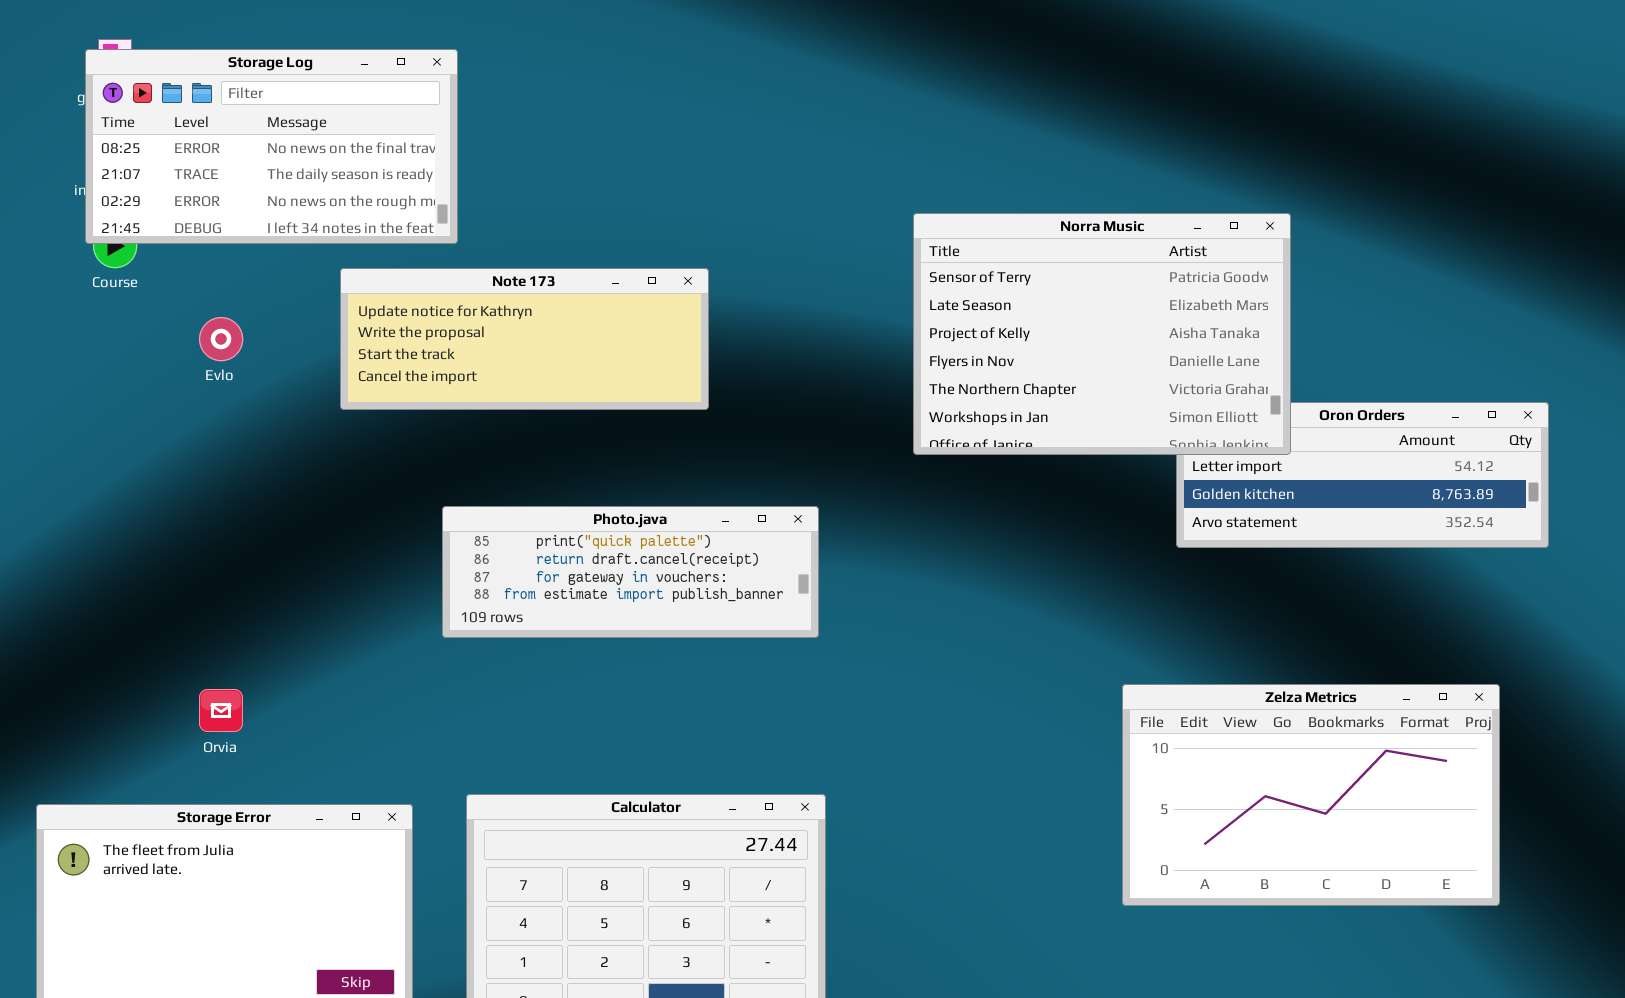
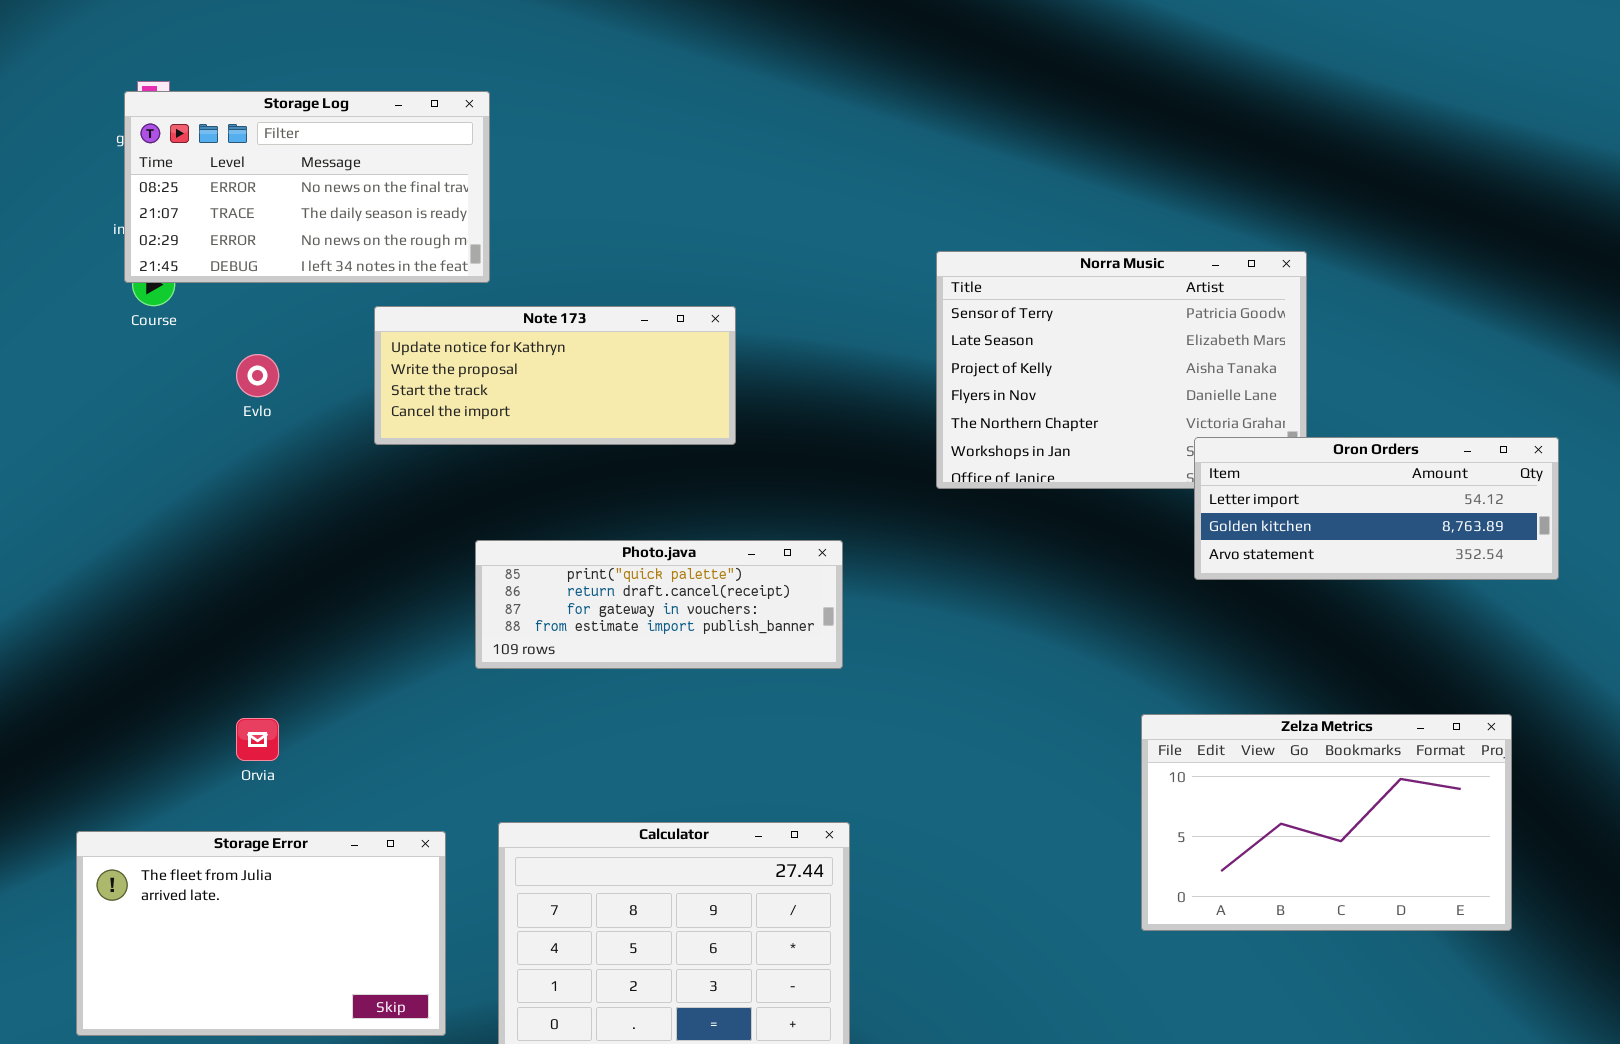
Oron Orders: [1176,402,1549,548] -> [1194,437,1559,580], raised

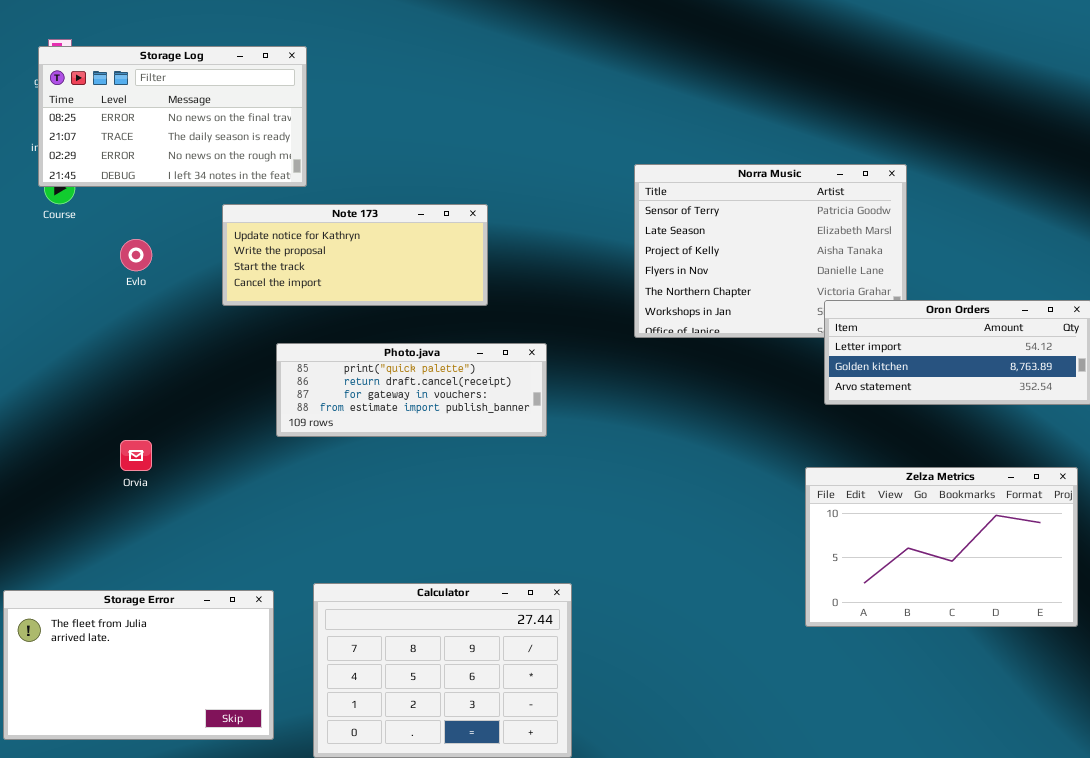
Photo.java: [475,540,843,669] -> [276,343,547,437], moved
Zelza Metrics: [1141,714,1512,931] -> [805,467,1078,627], moved
Orvia: [236,718,279,761] -> [120,440,152,471], moved

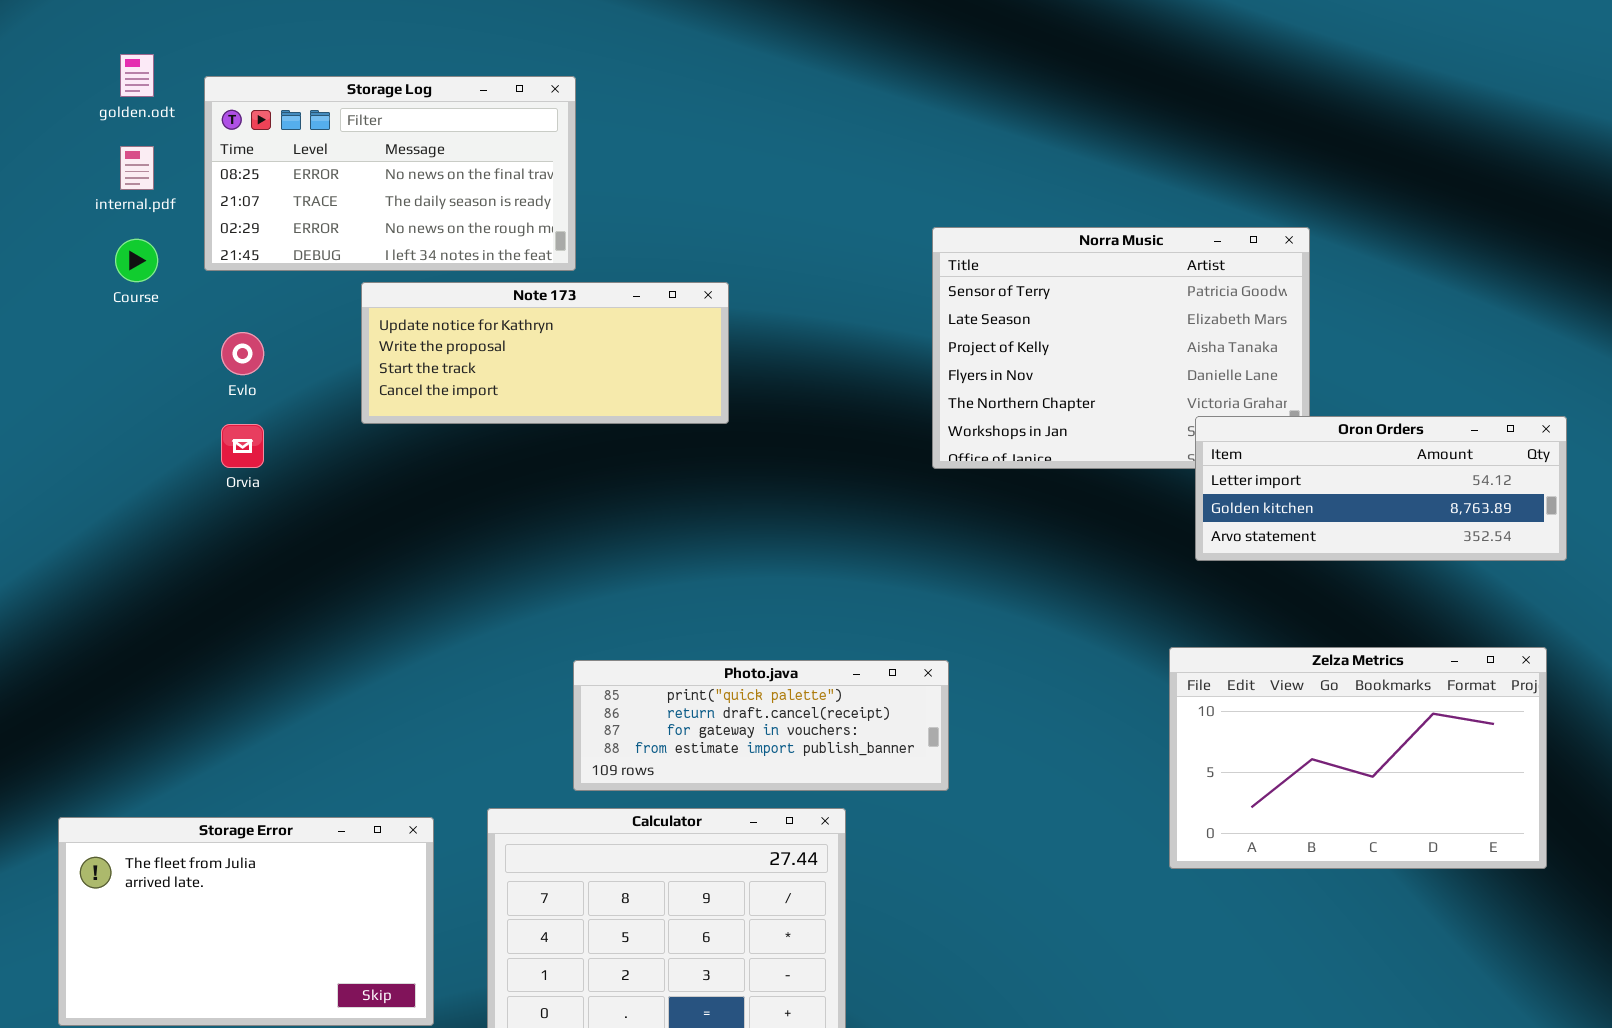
Storage Log: [38,46,307,187] -> [204,76,576,271], moved
Photo.java: [276,343,547,437] -> [573,660,949,791], moved
Orvia: [120,440,152,471] -> [221,424,264,468], moved

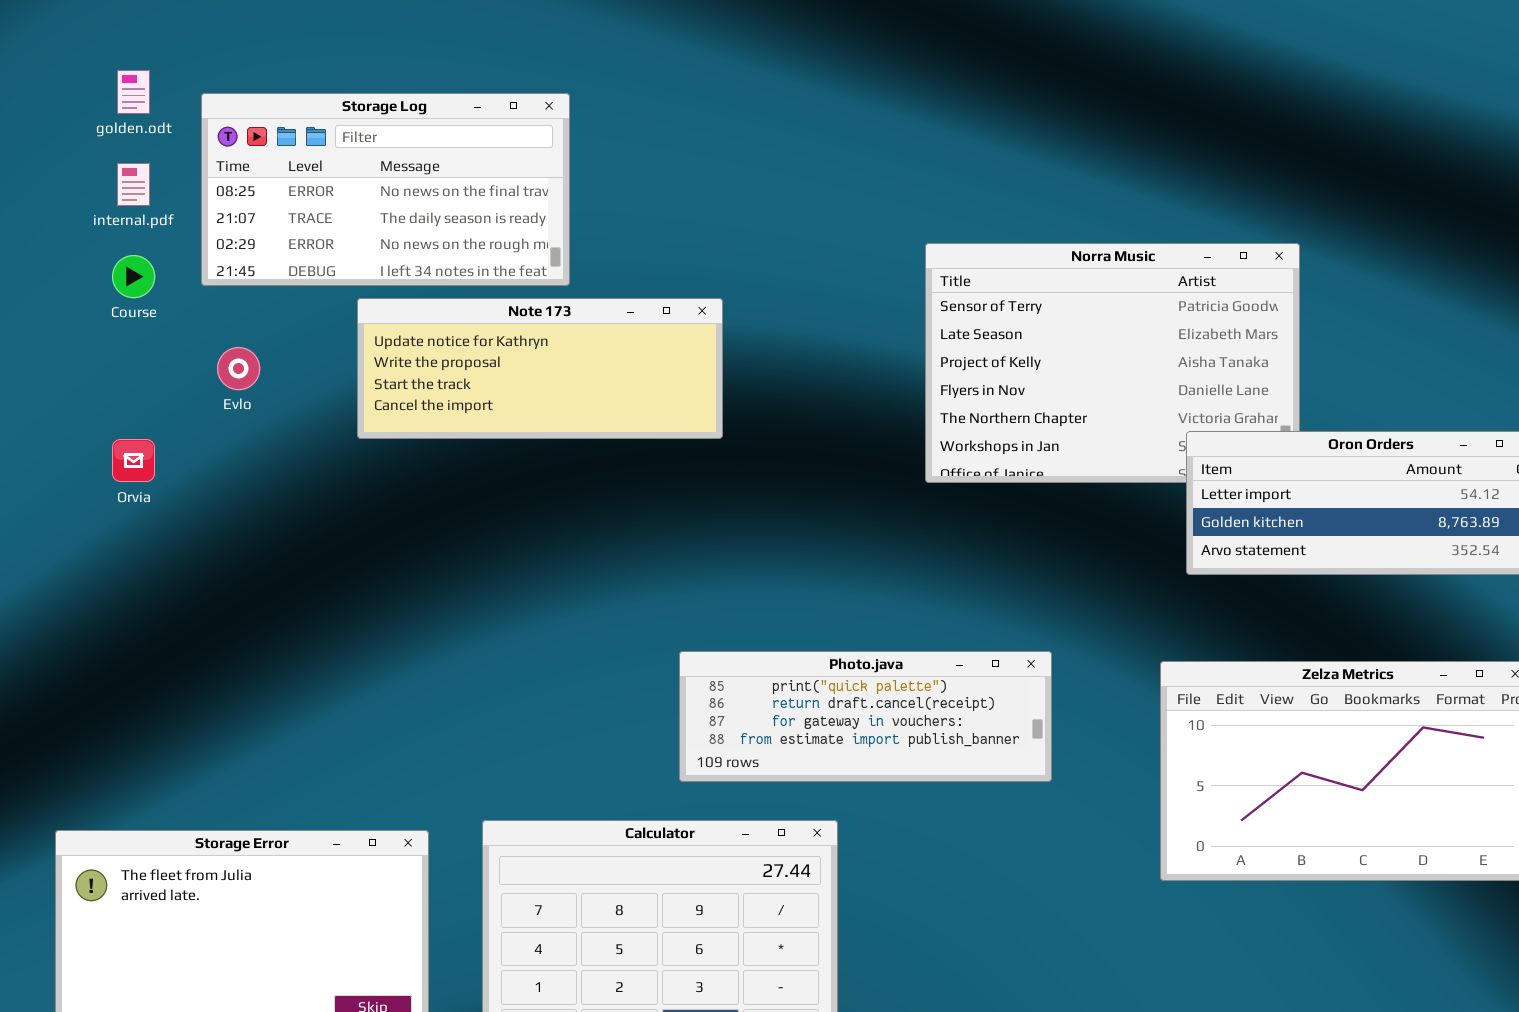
Orvia: [221,424,264,468] -> [112,439,155,482], moved
Photo.java: [573,660,949,791] -> [679,651,1052,782], moved

